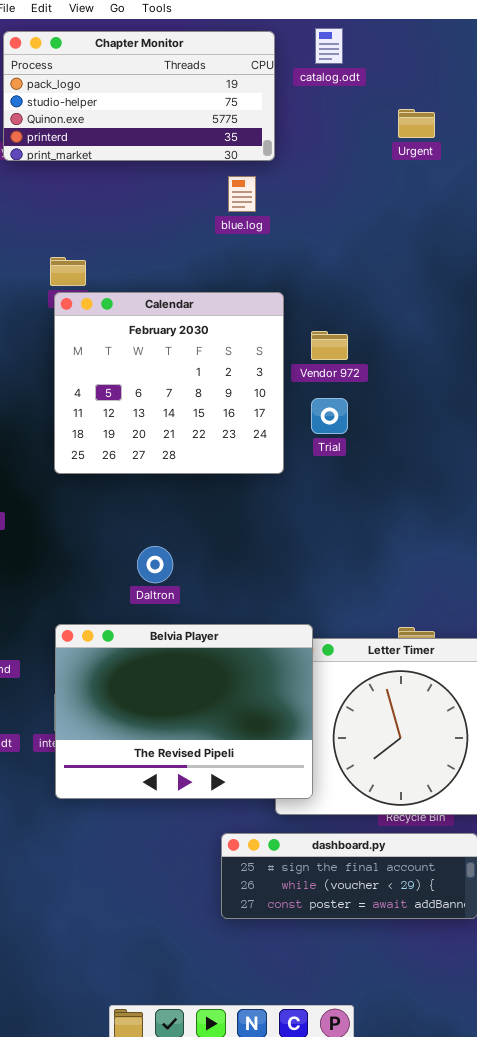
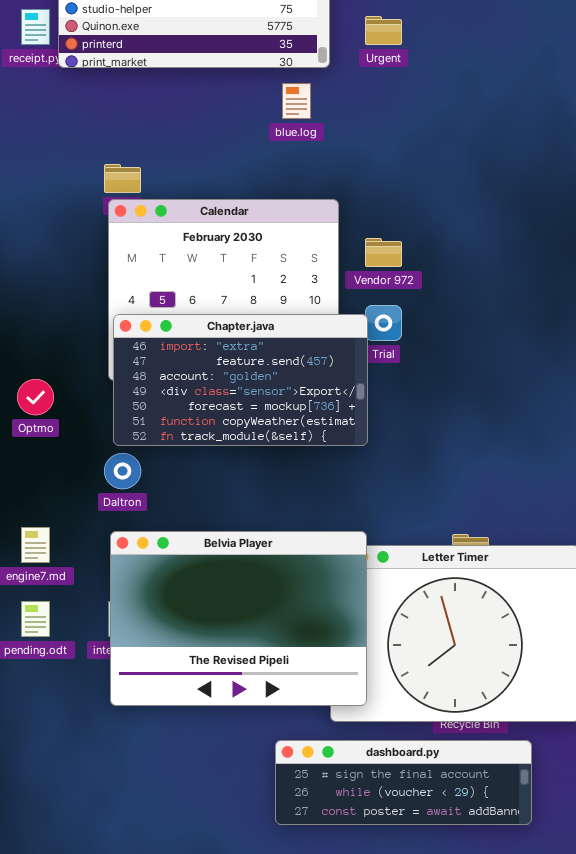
Urgent: [398,109,435,138] -> [365,16,402,45], moved
Chapter.java: none -> [113,314,368,446], opened
Daltron: [137,546,173,583] -> [104,453,141,489], moved

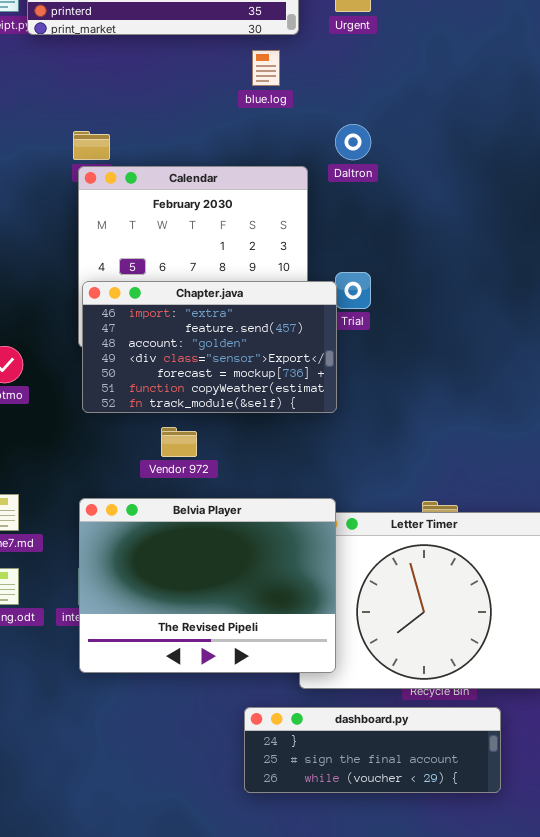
Vendor 972: [365,238,402,267] -> [161,427,197,457], moved
Daltron: [104,453,141,489] -> [335,124,371,160], moved
dashboard.py: [275,740,532,825] -> [244,707,501,793], scrolled up 1 row

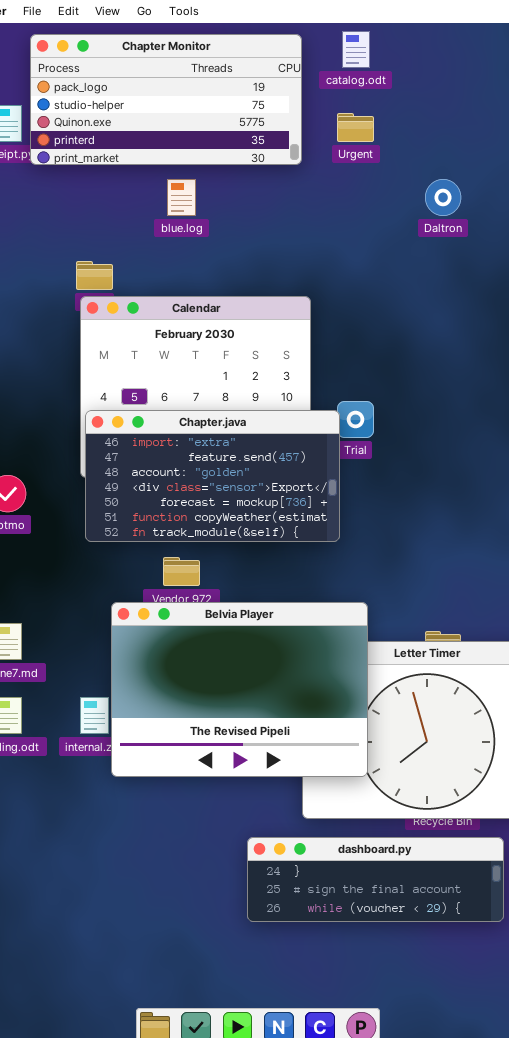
blue.log: [252,50,280,86] -> [167,179,196,216], moved
Daltron: [335,124,371,160] -> [425,179,461,216], moved
Belvia Player: [79,498,336,673] -> [111,602,368,777], moved

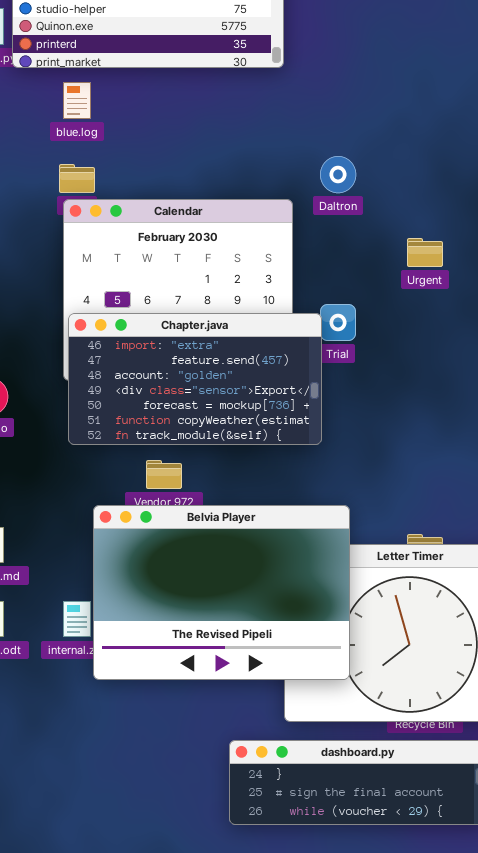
Urgent: [337,113,374,142] -> [407,238,443,267], moved
blue.log: [167,179,196,216] -> [63,82,91,119], moved
Daltron: [425,179,461,216] -> [320,156,356,193], moved

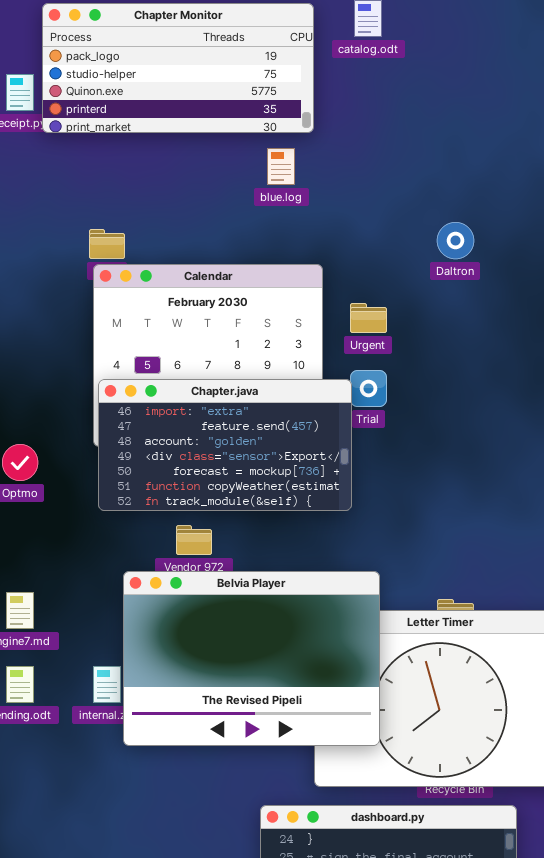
blue.log: [63,82,91,119] -> [267,148,295,185], moved
Daltron: [320,156,356,193] -> [437,222,474,259], moved
Urgent: [407,238,443,267] -> [350,303,387,333], moved

